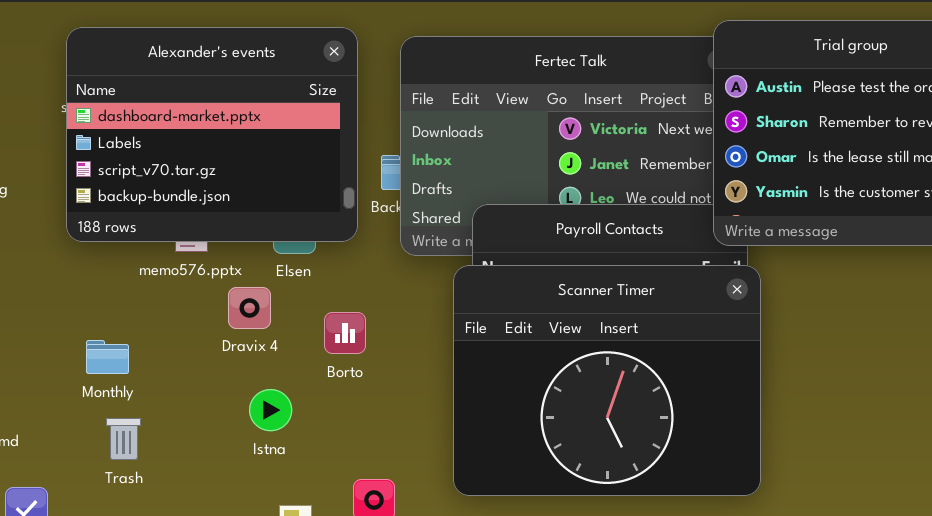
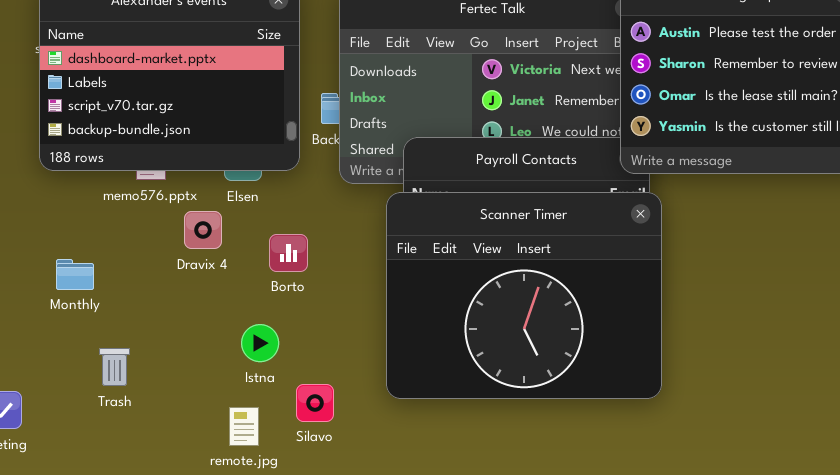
Istna: [249,389,292,431] -> [241,324,279,362], moved
Trash: [106,418,141,460] -> [99,348,130,386], moved

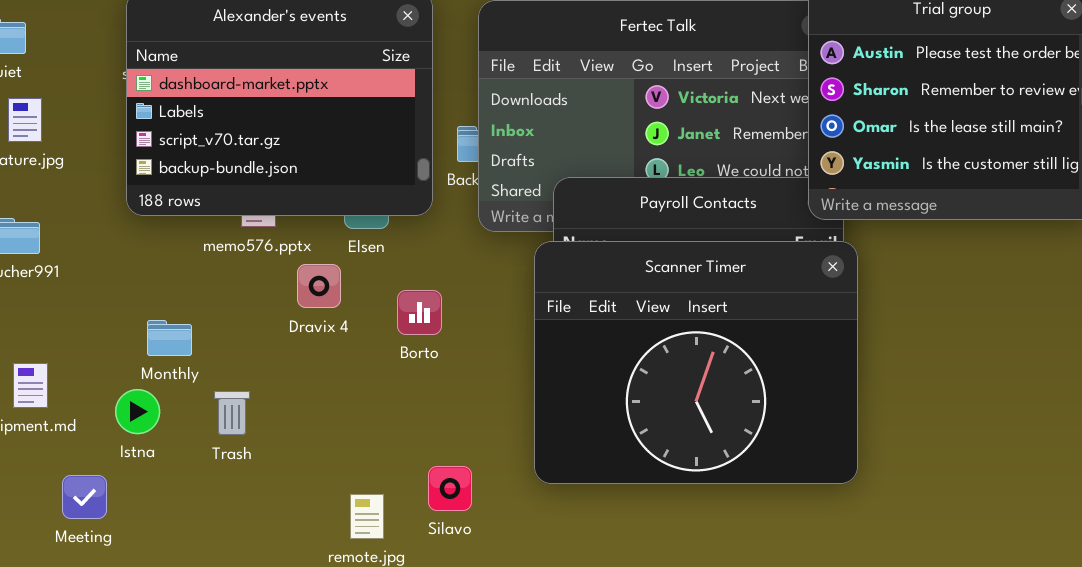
Istna: [241,324,279,362] -> [115,389,160,434], moved
Trash: [99,348,130,386] -> [214,391,250,435], moved

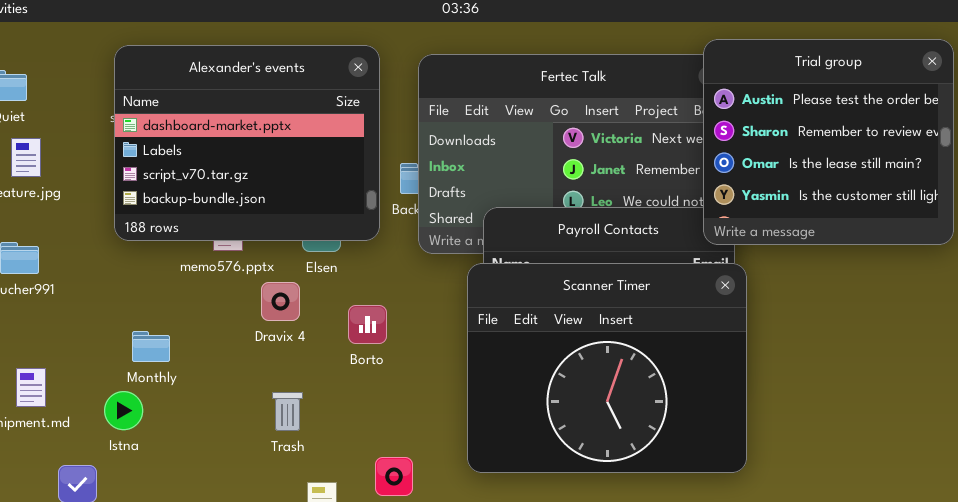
Trash: [214,391,250,435] -> [272,392,303,431], moved

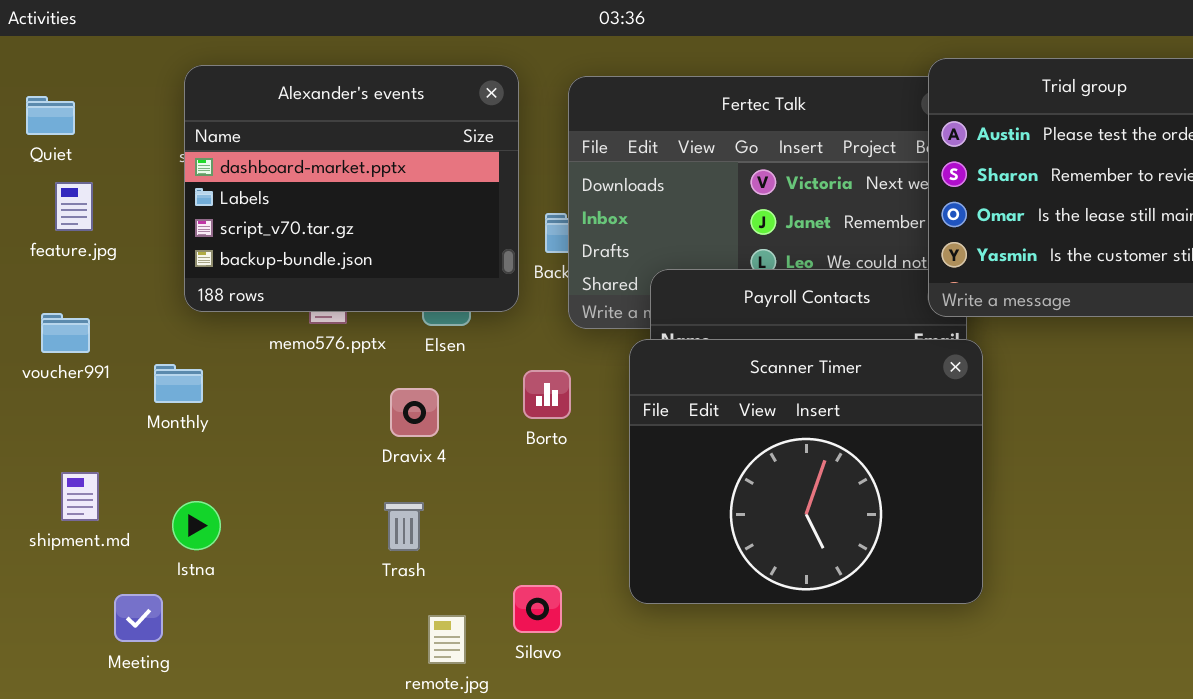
Dravix 4: [261,282,300,321] -> [390,388,439,437], moved
Borto: [348,305,387,344] -> [523,370,571,419], moved
Monthly: [132,331,170,362] -> [154,364,203,403], moved

